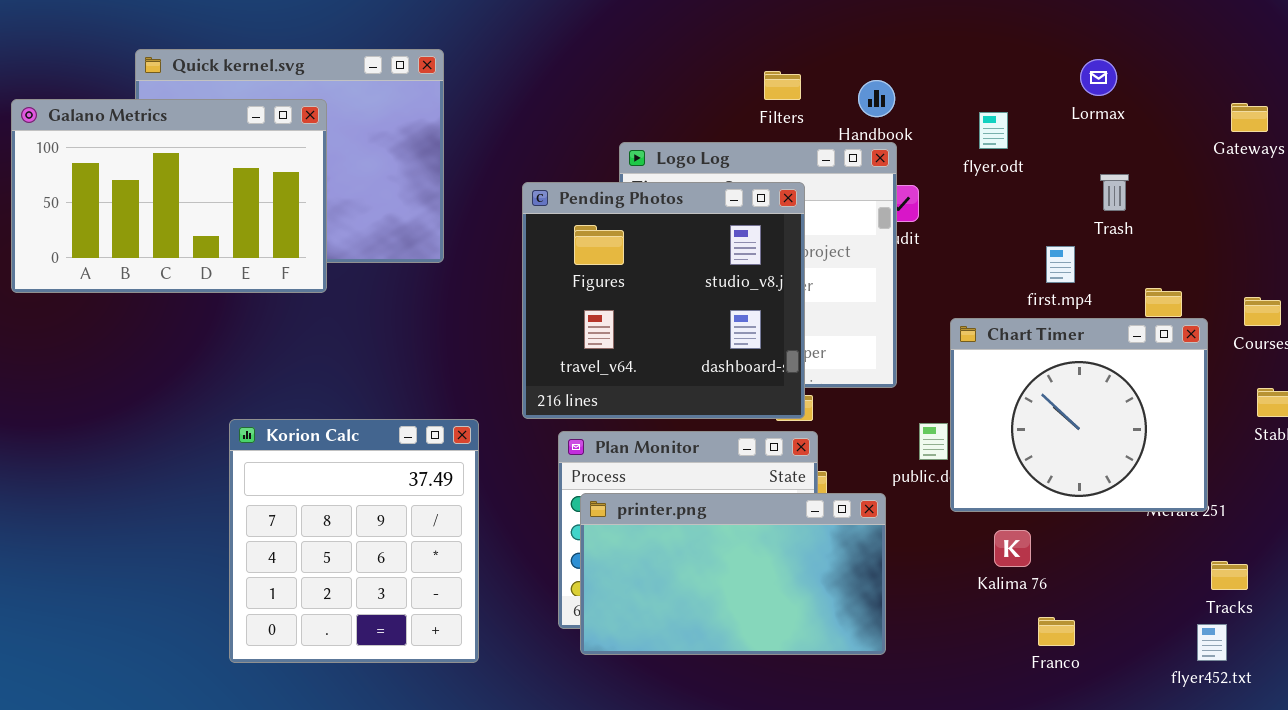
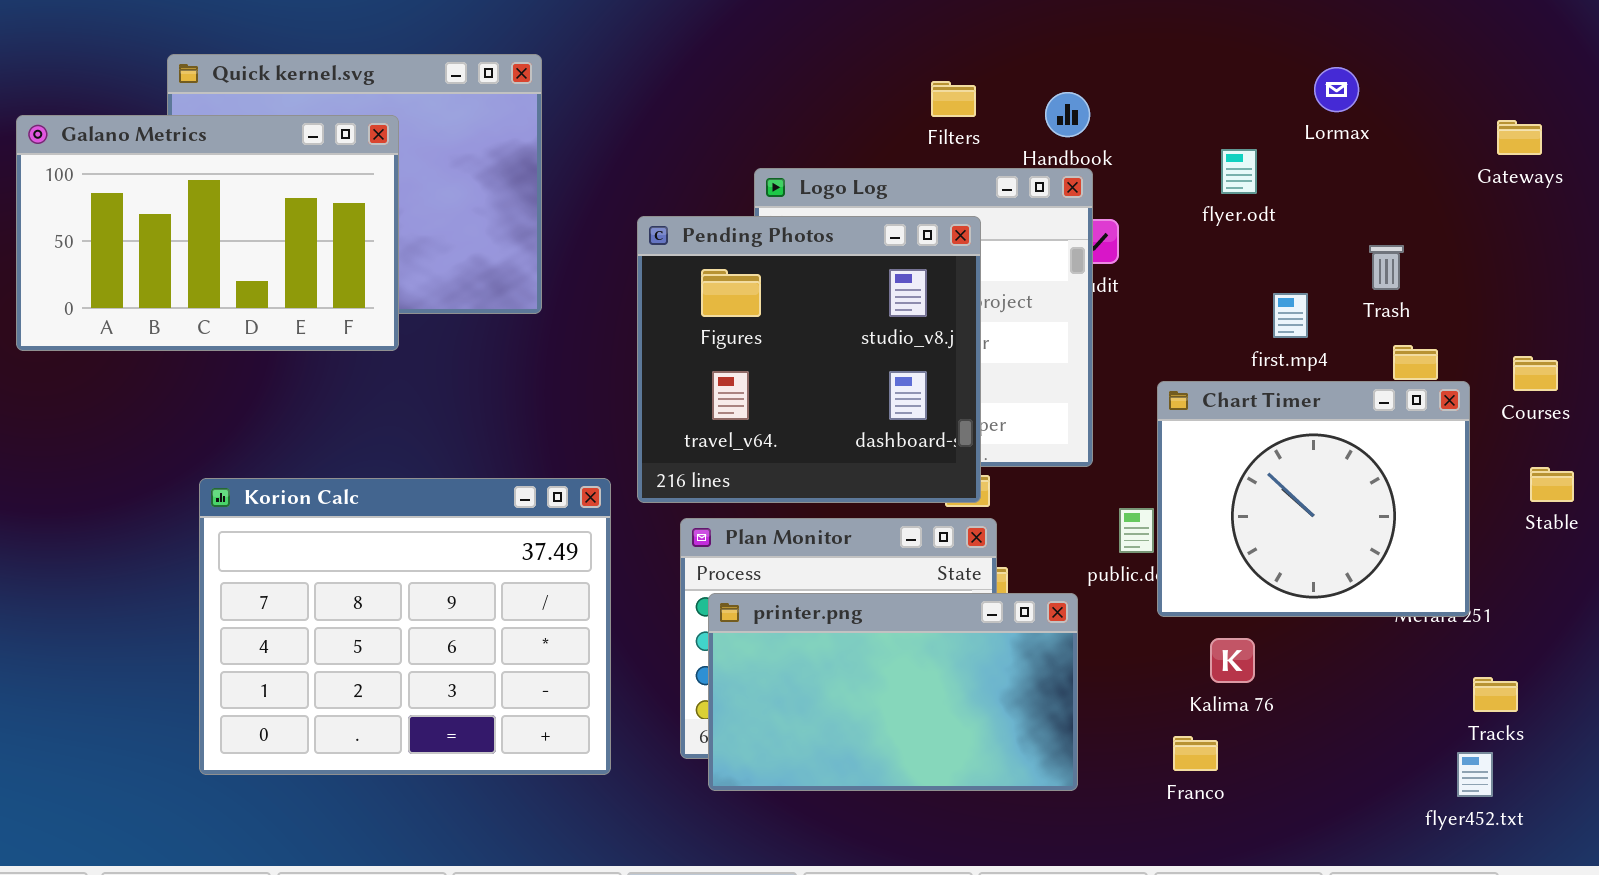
flyer.odt: [979,112,1008,149] -> [1221,149,1257,194], moved
Trash: [1100,174,1129,211] -> [1369,245,1404,290], moved
Korion Calc: [229,419,479,663] -> [199,478,611,775], moved, resized
Franco: [1038,617,1075,646] -> [1173,736,1218,771], moved

